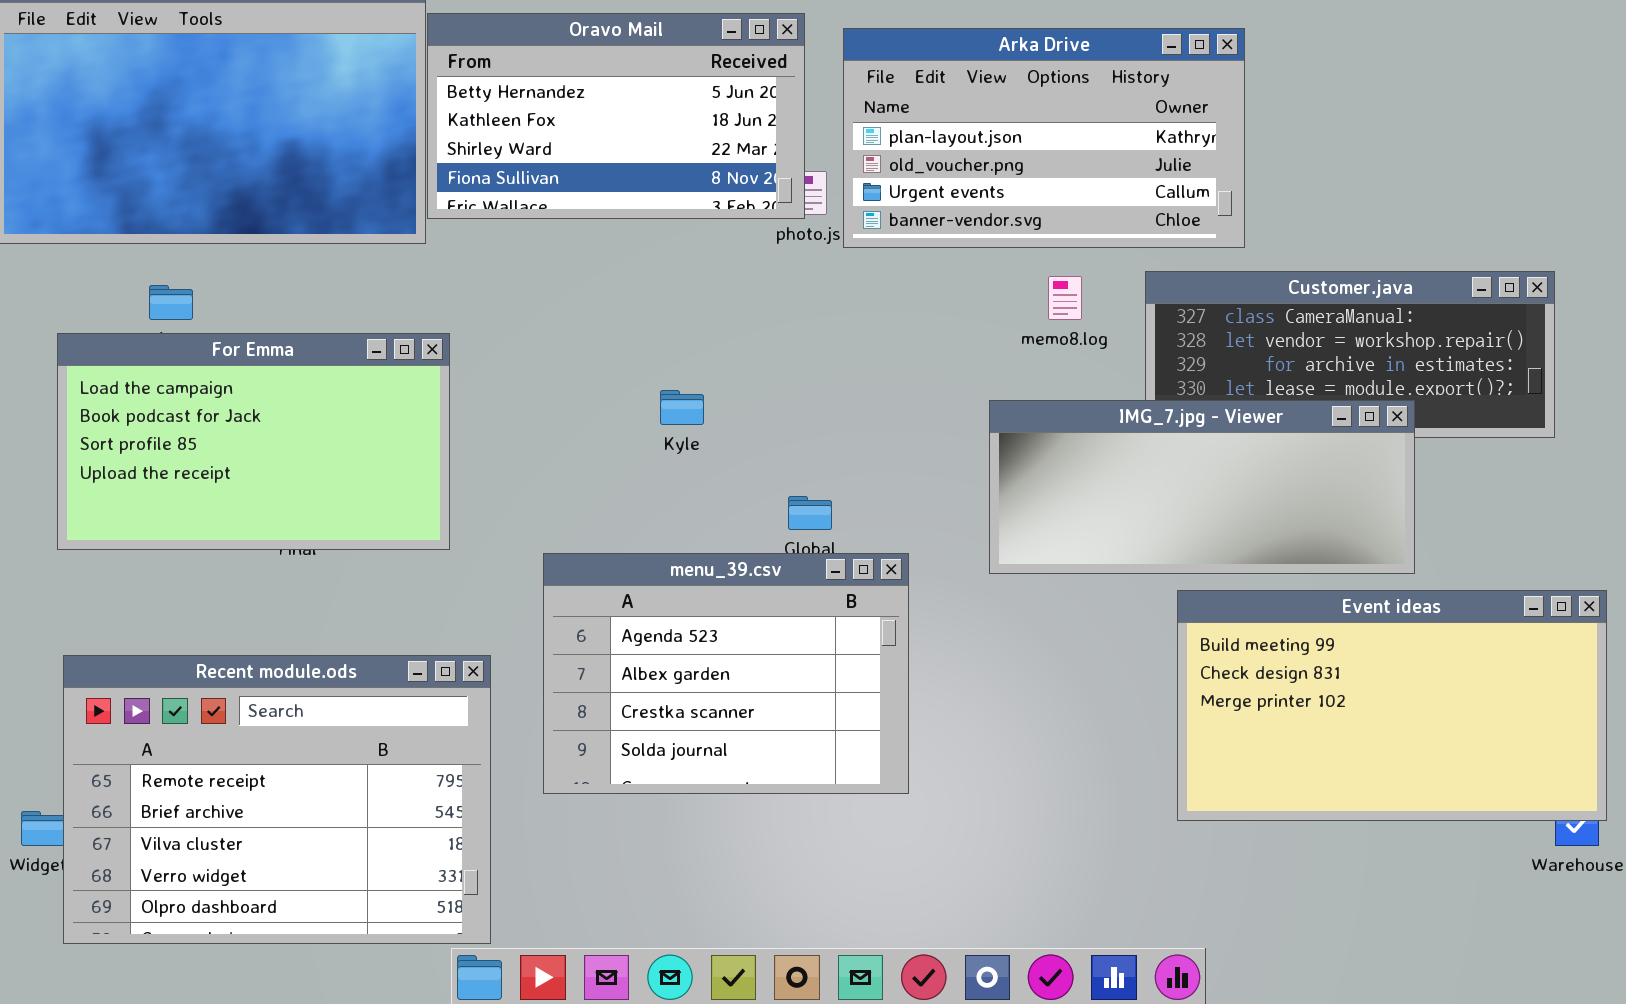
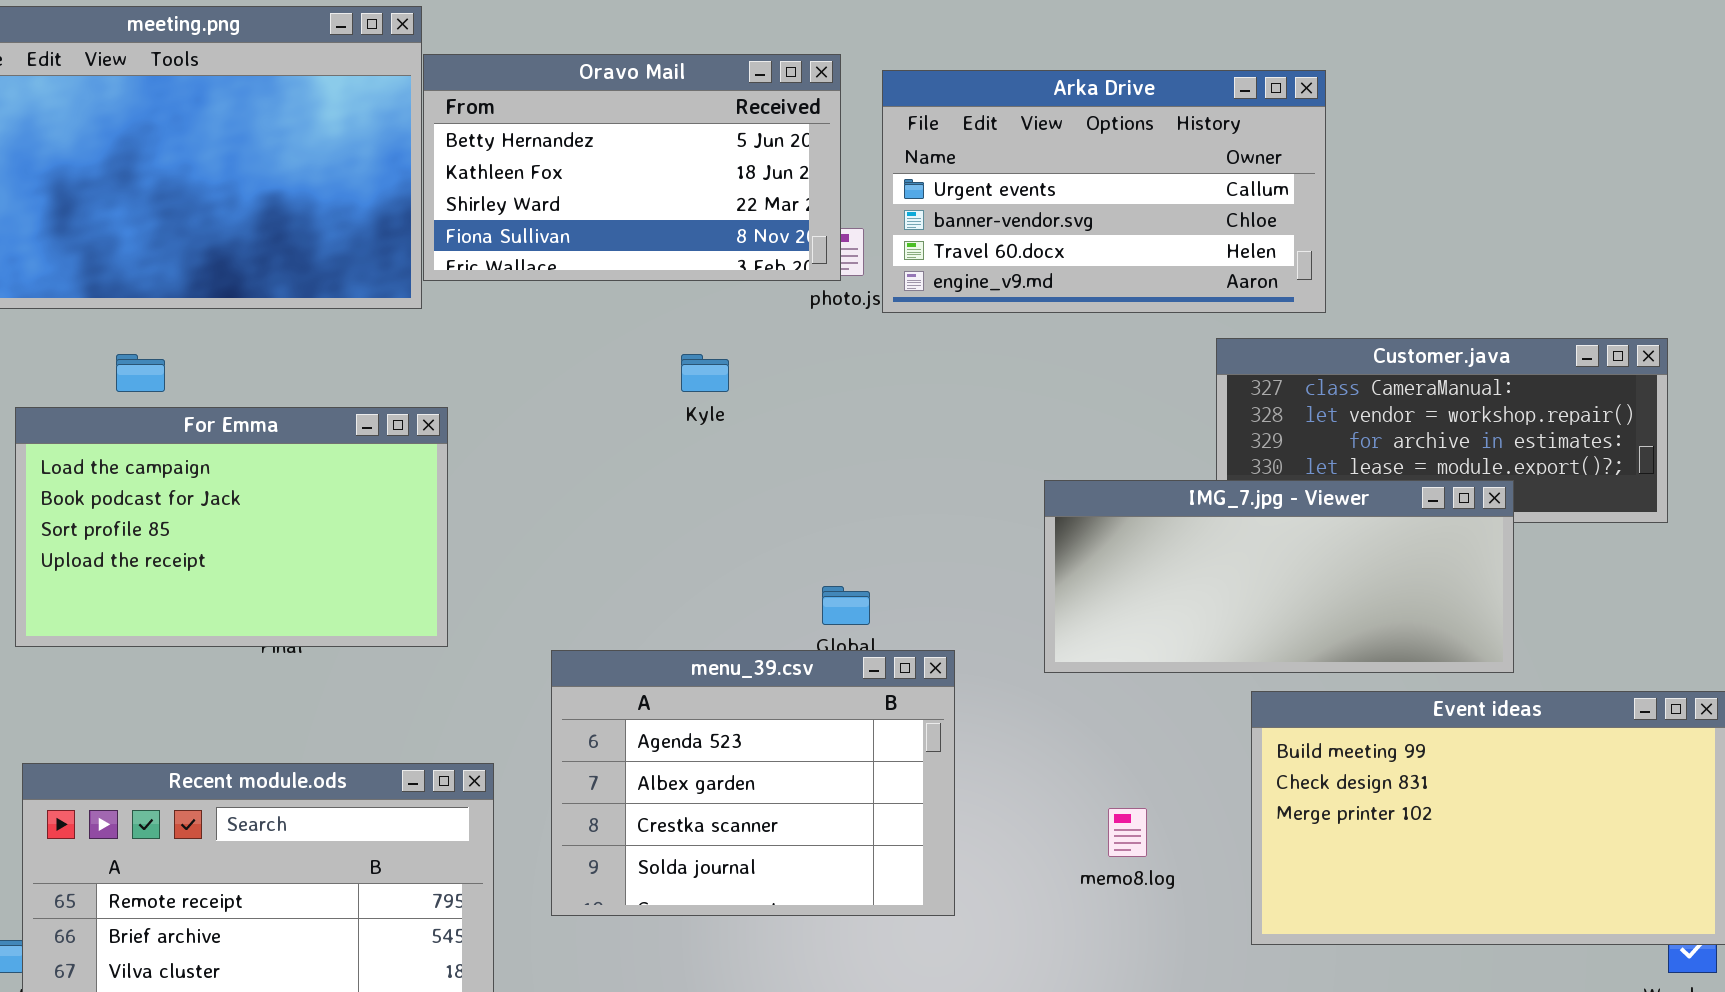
Arka Drive: [843,28,1245,248] -> [882,70,1326,313], scrolled down 2 rows
memo8.log: [1048,276,1082,320] -> [1108,808,1147,857], moved
Kyle: [660,390,704,425] -> [681,354,729,392], moved

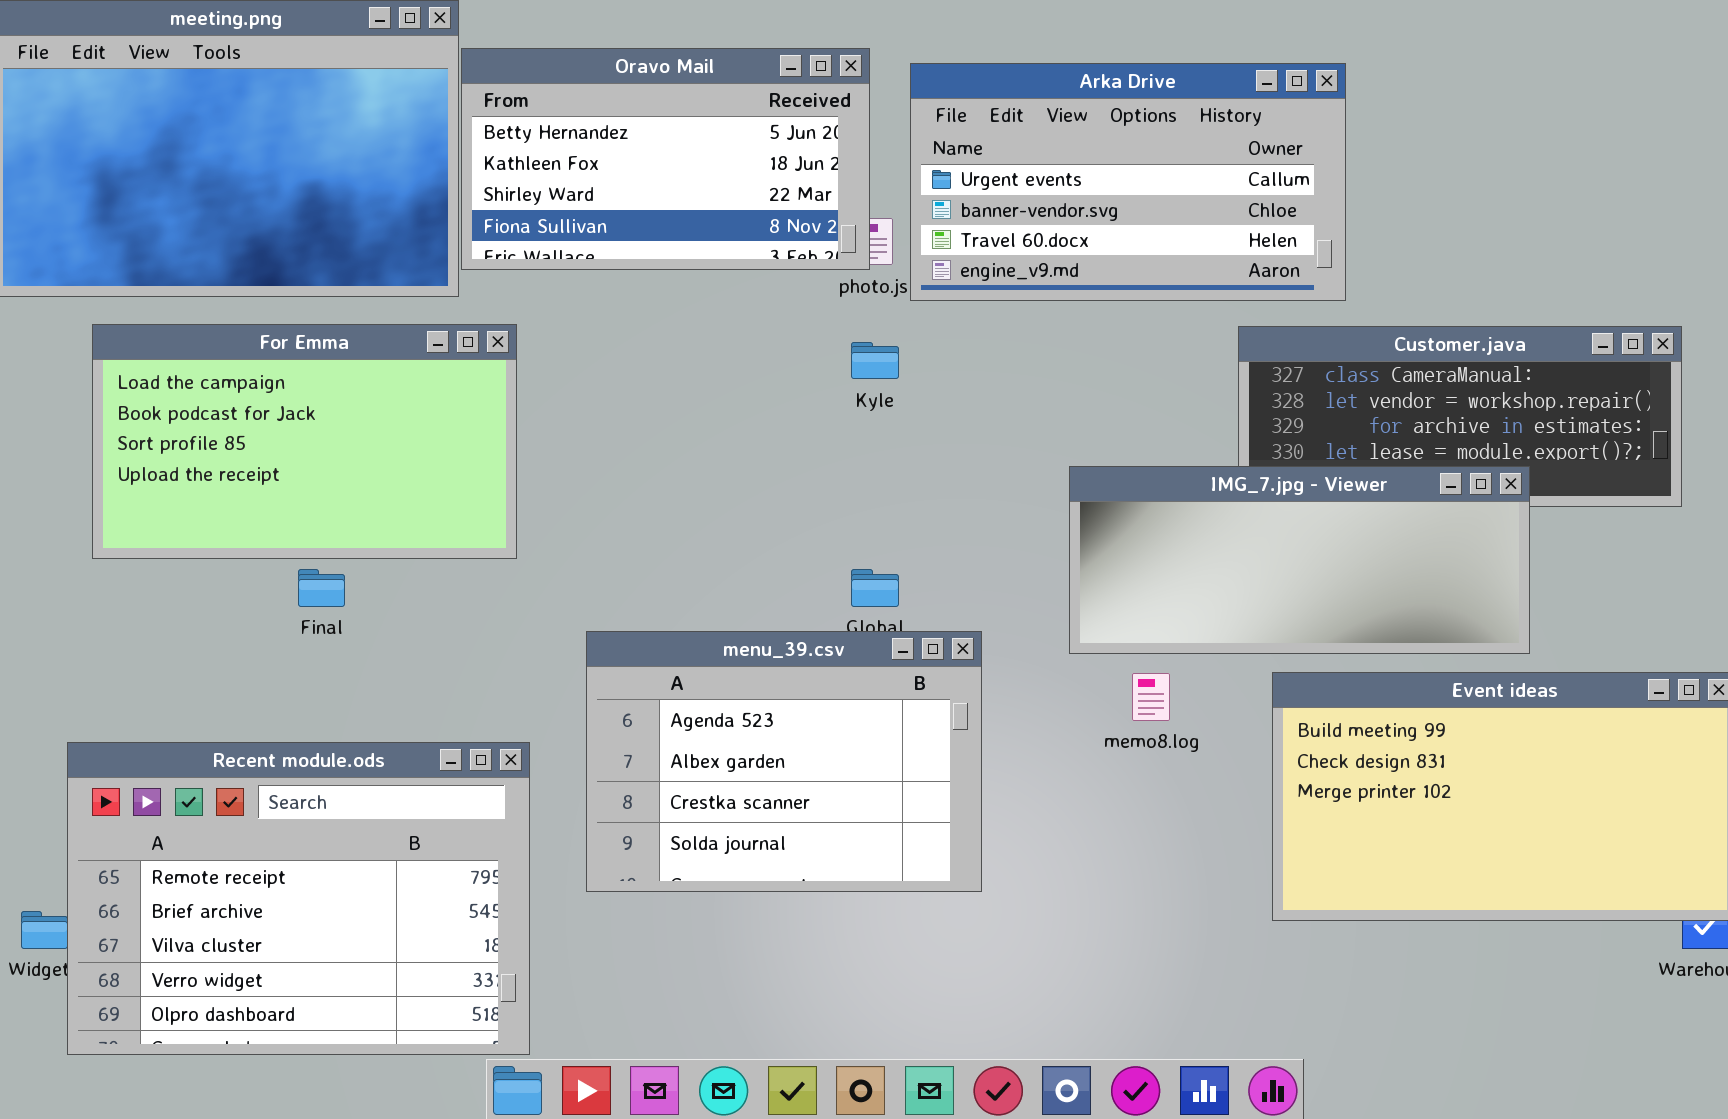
Kyle: [681,354,729,392] -> [851,342,899,379], moved
For Emma: [15,407,448,647] -> [92,324,517,559], moved
memo8.log: [1108,808,1147,857] -> [1132,673,1170,721], moved

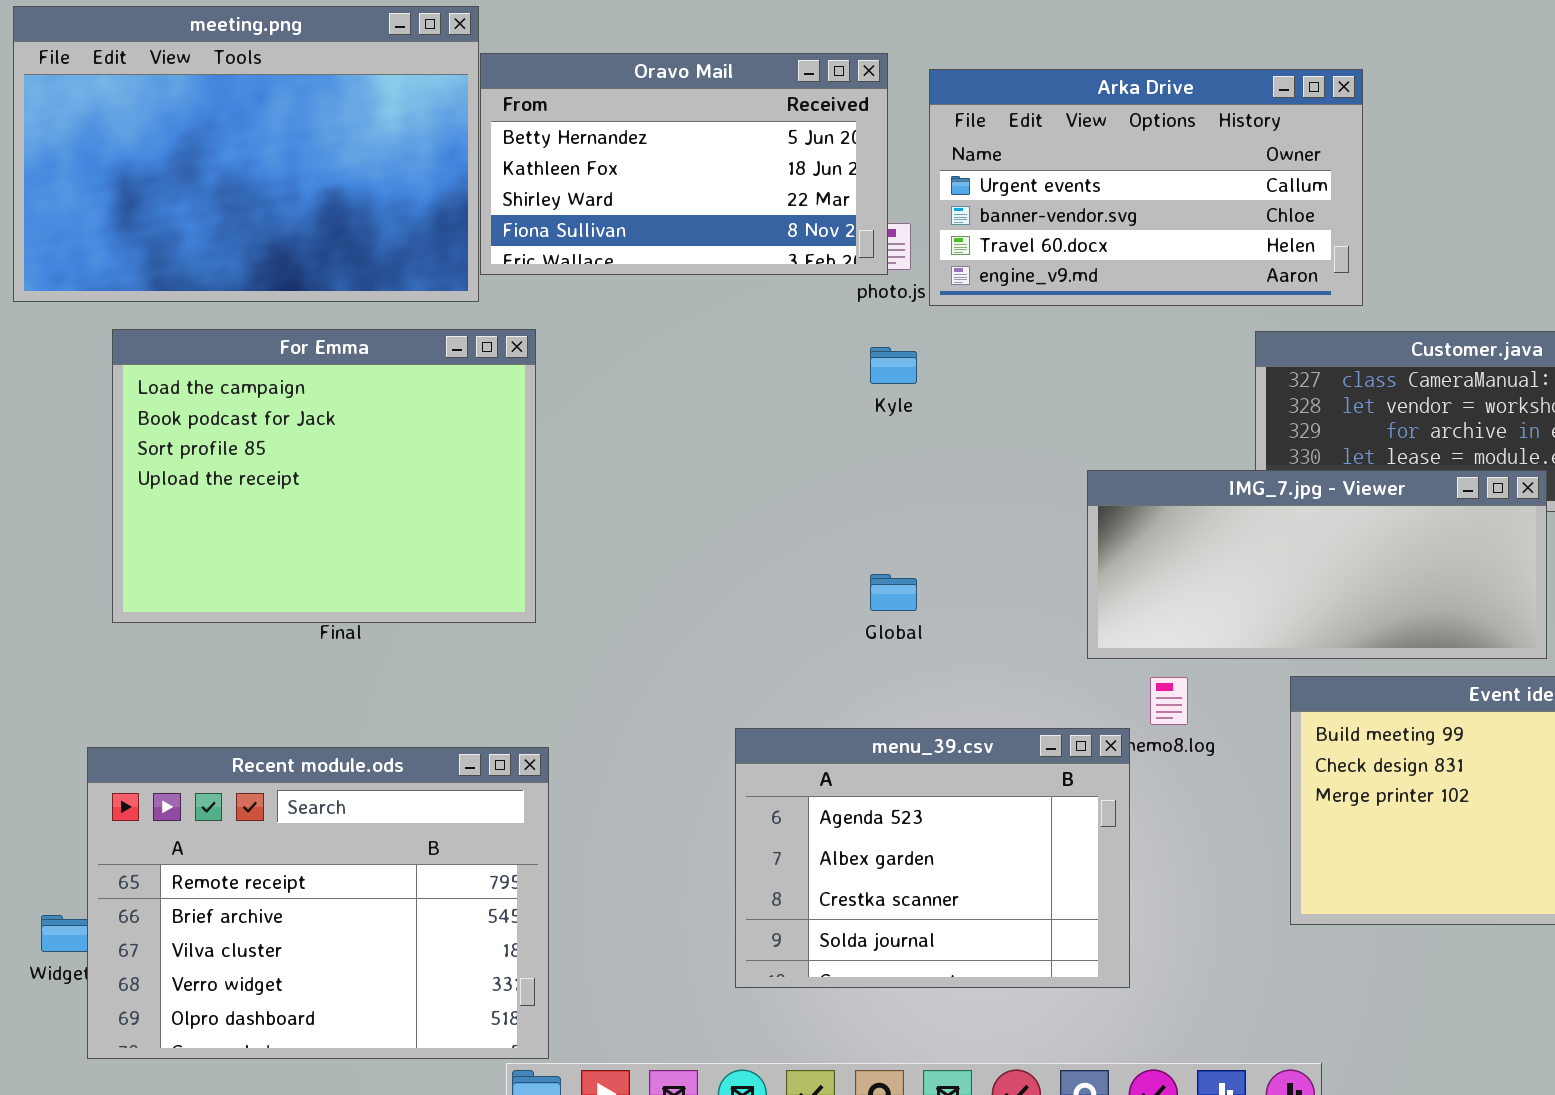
For Emma: [92,324,517,559] -> [112,329,536,623], resized
menu_39.csv: [586,631,982,892] -> [735,728,1130,988], moved

